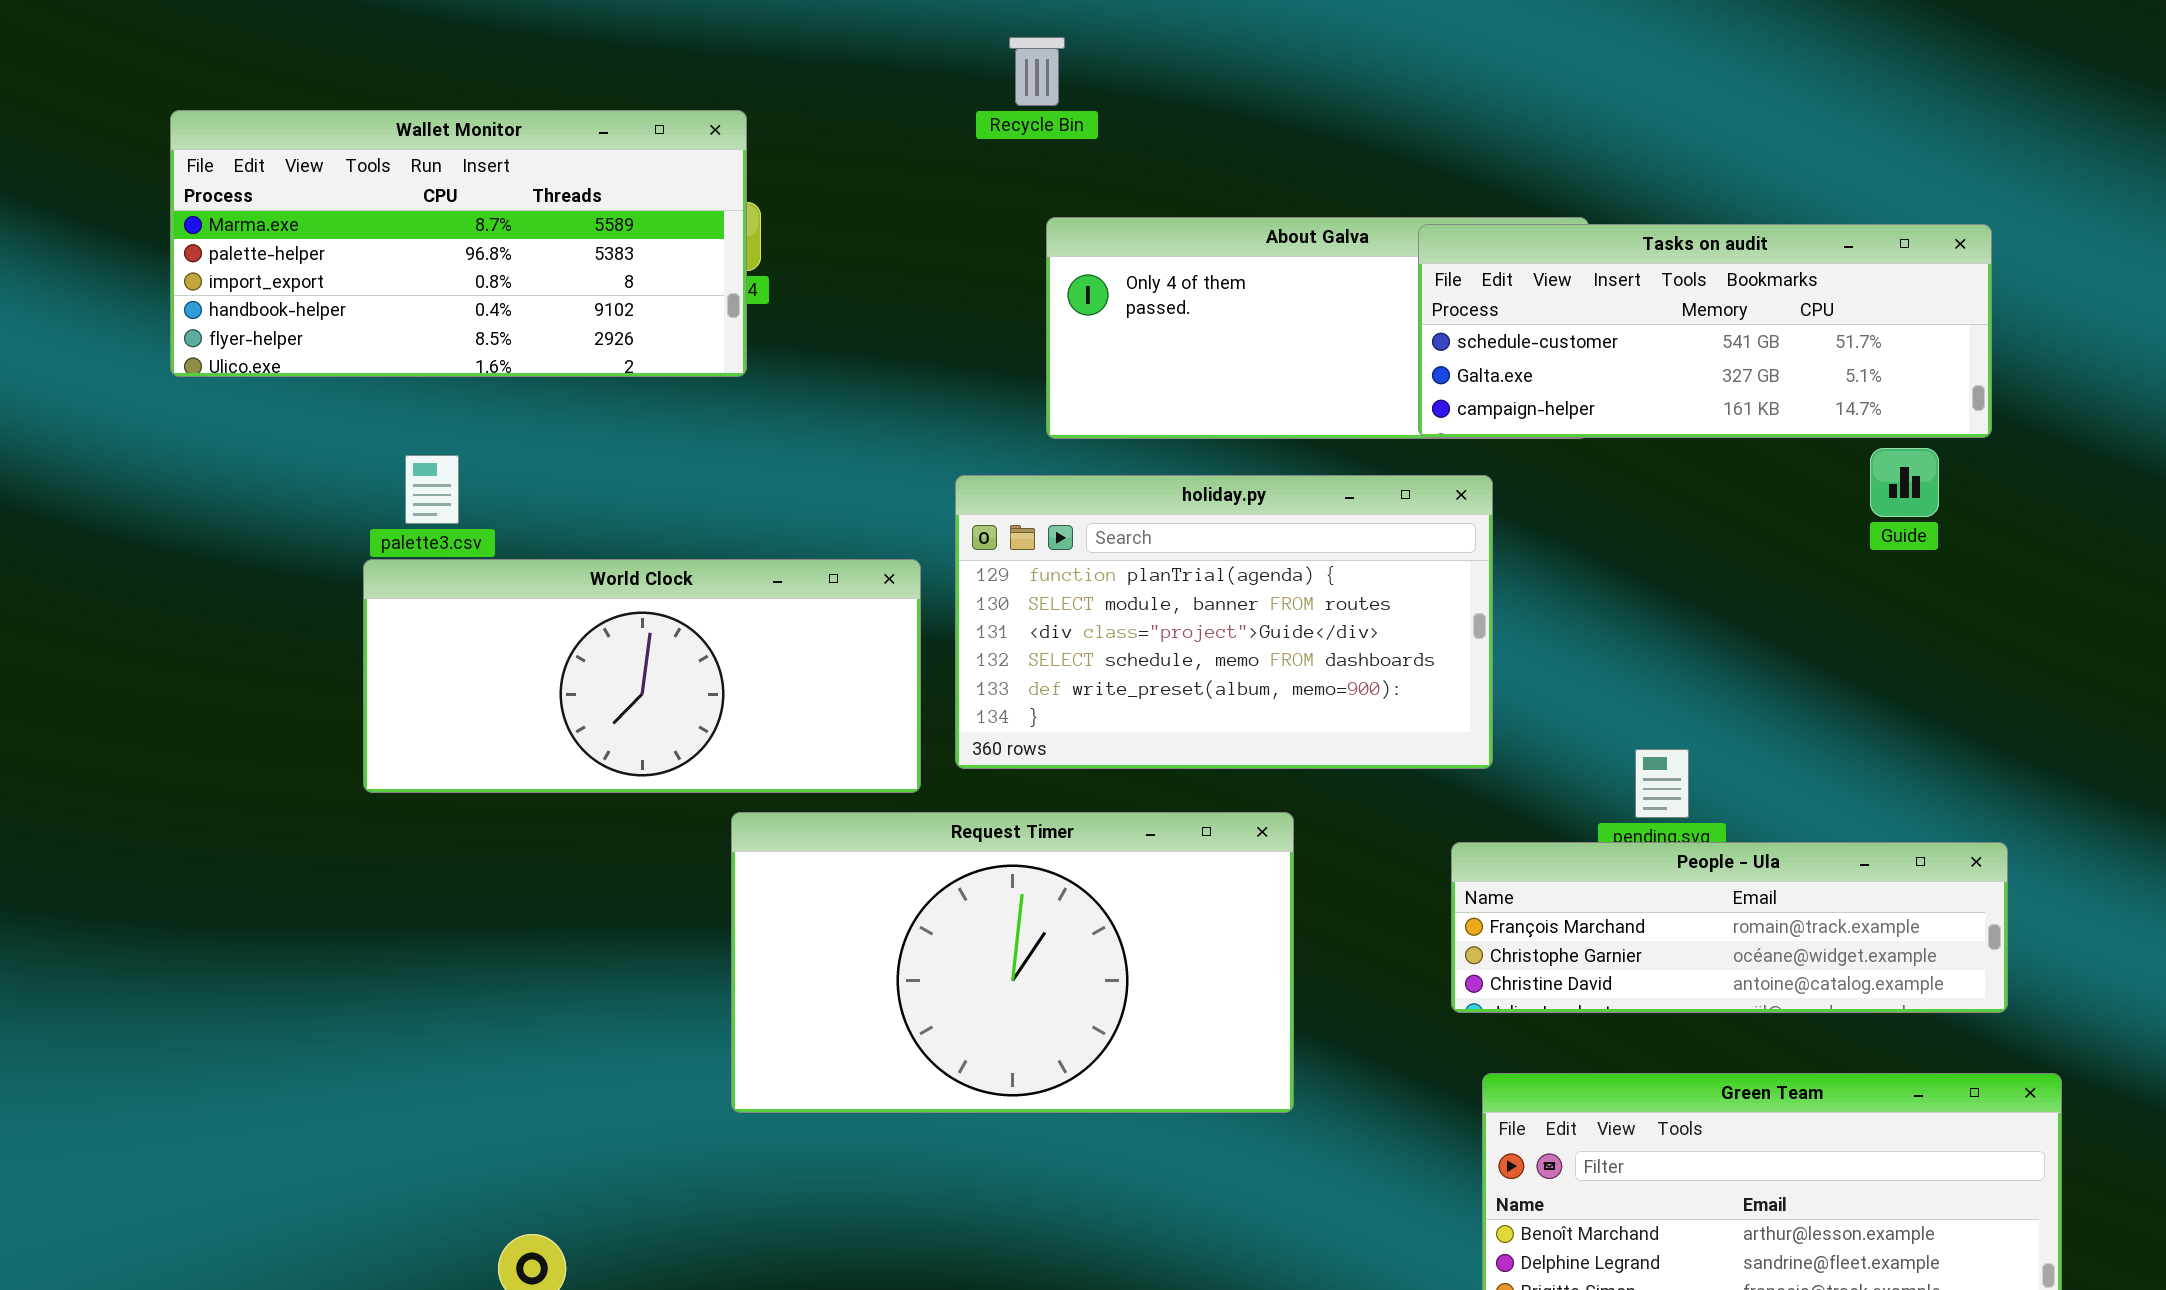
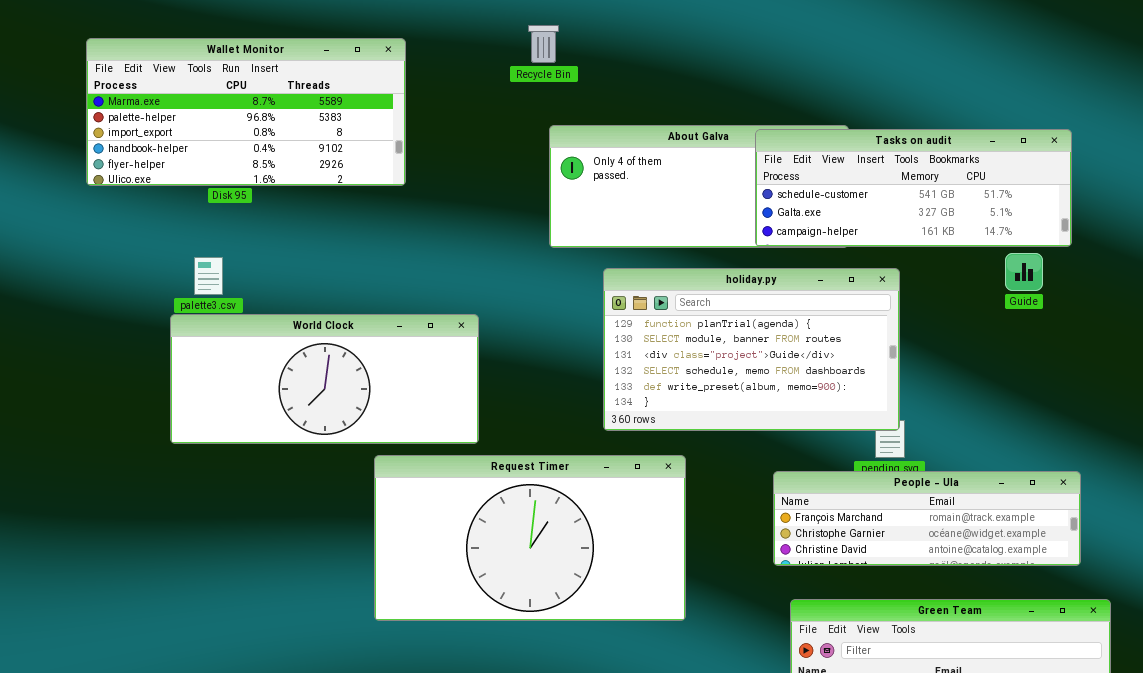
Wallet Monitor: [170,110,747,377] -> [86,38,406,186], moved
holiday.py: [955,475,1493,769] -> [603,268,900,431], moved

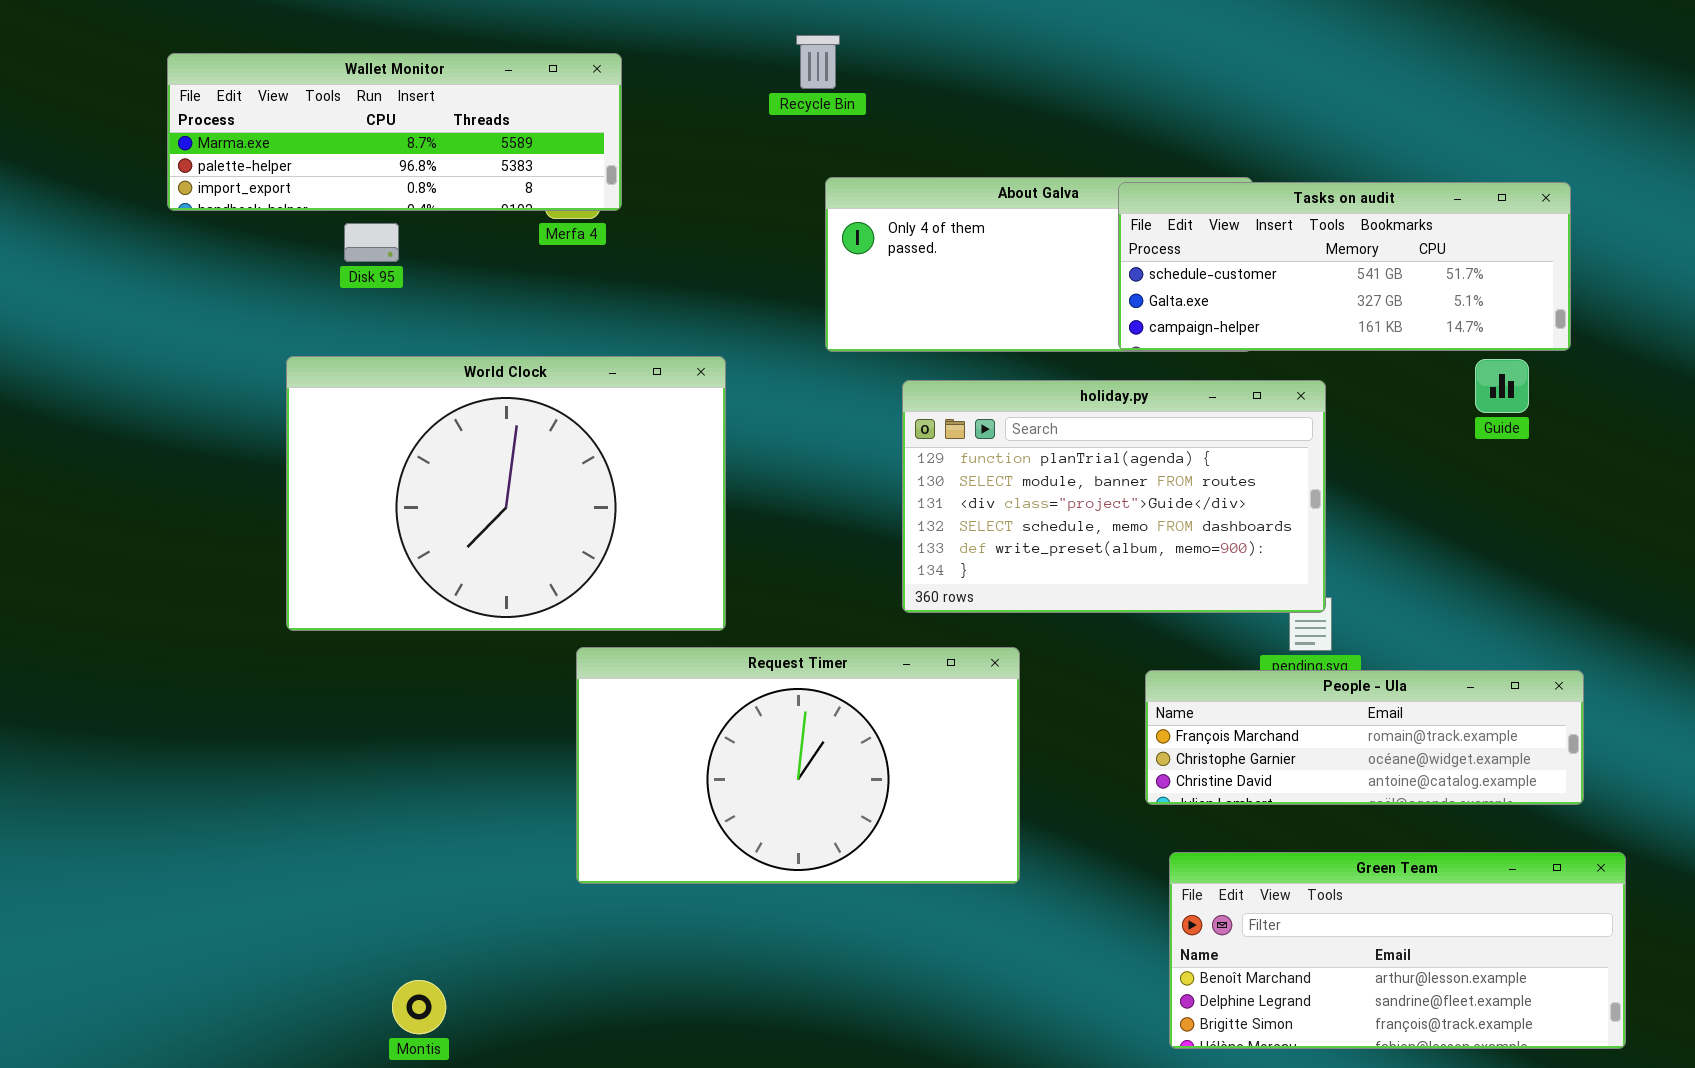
Wallet Monitor: [86,38,406,186] -> [167,53,622,211], resized
World Clock: [170,314,479,444] -> [286,356,726,631], resized

